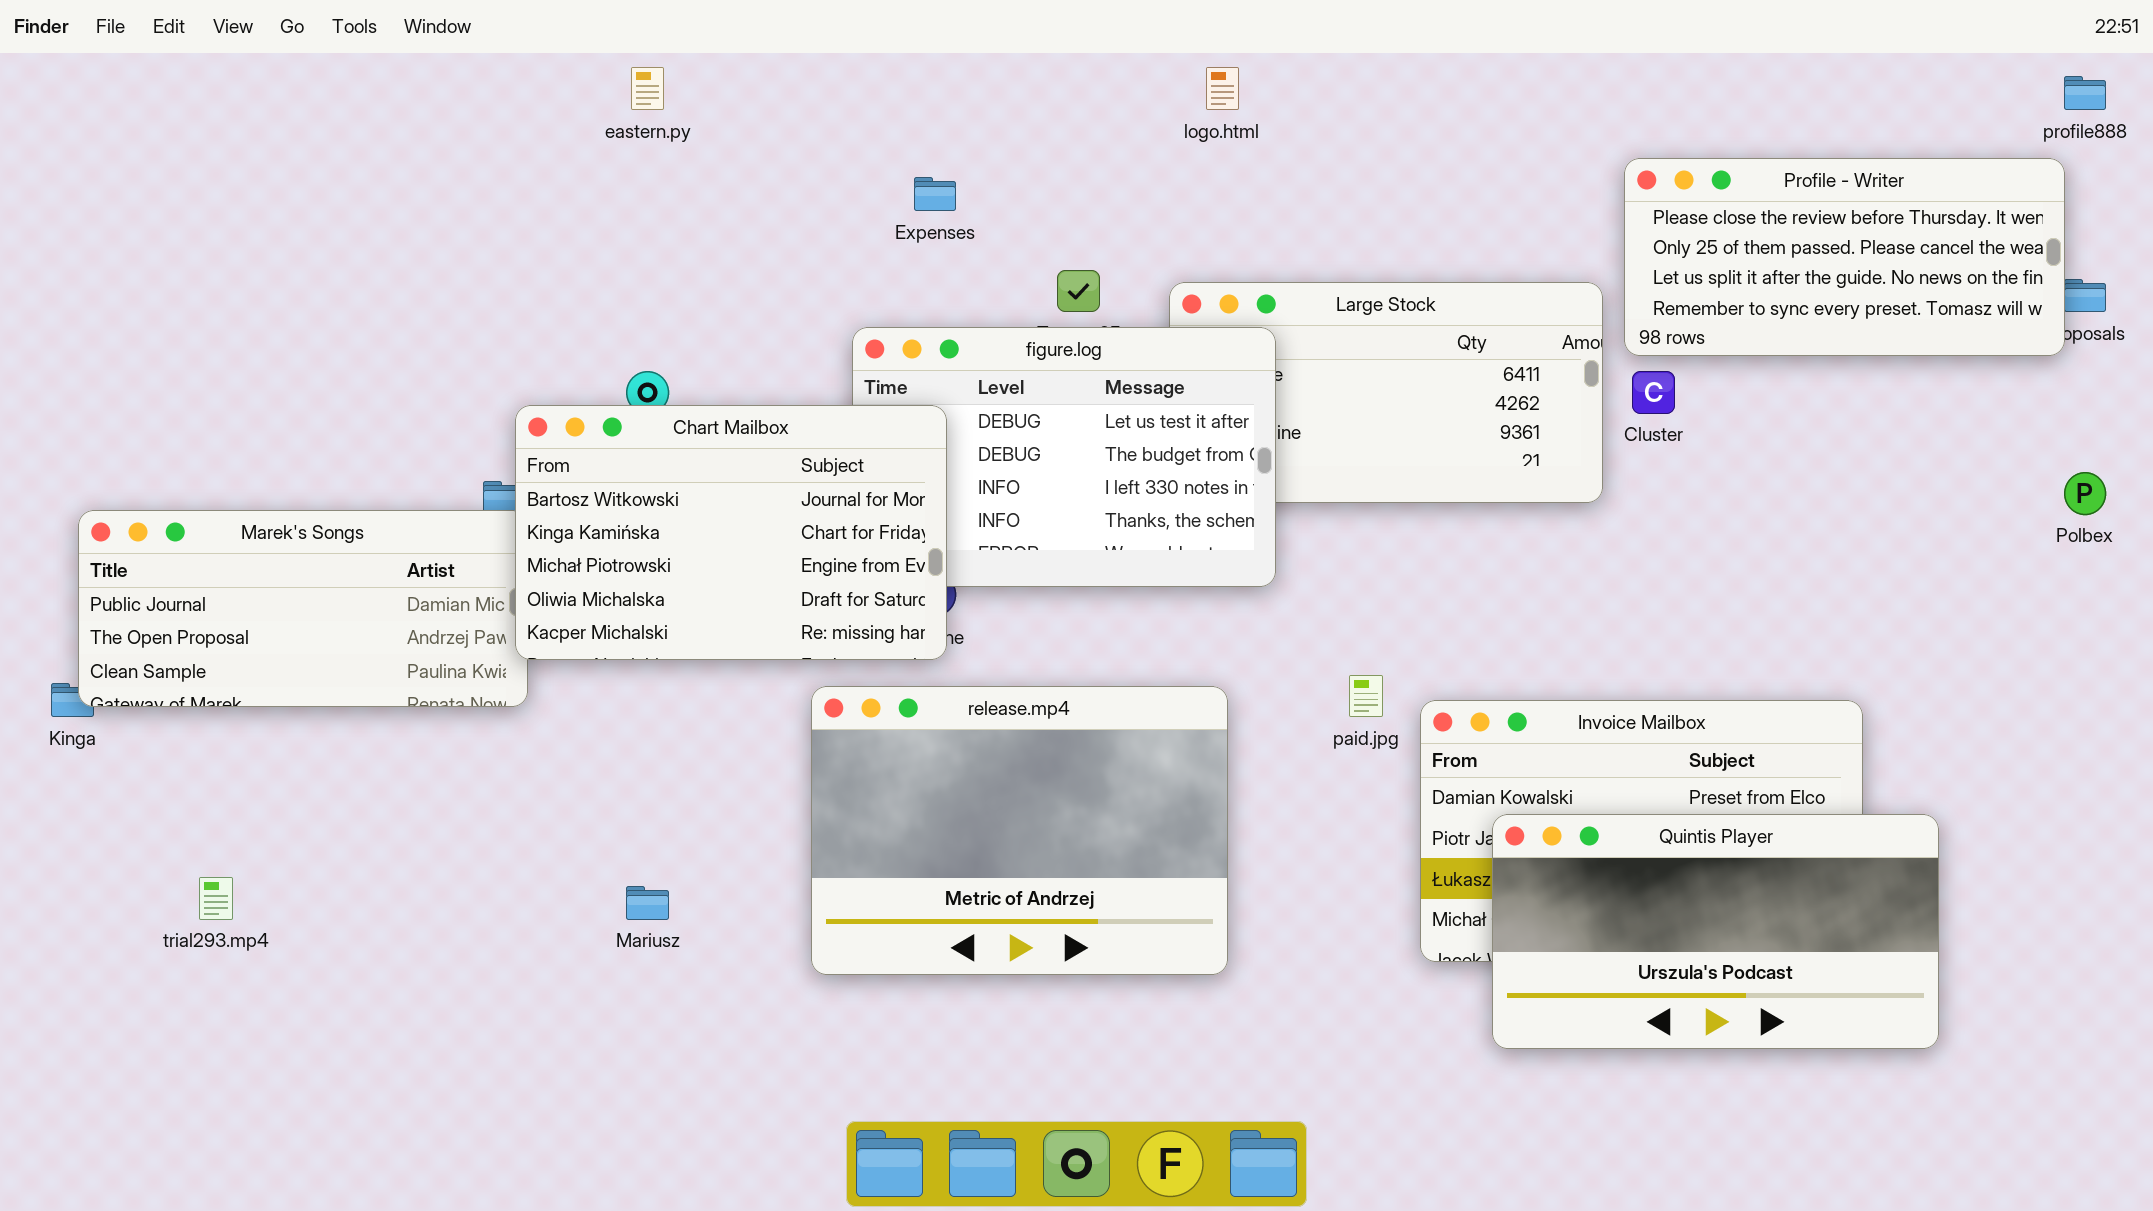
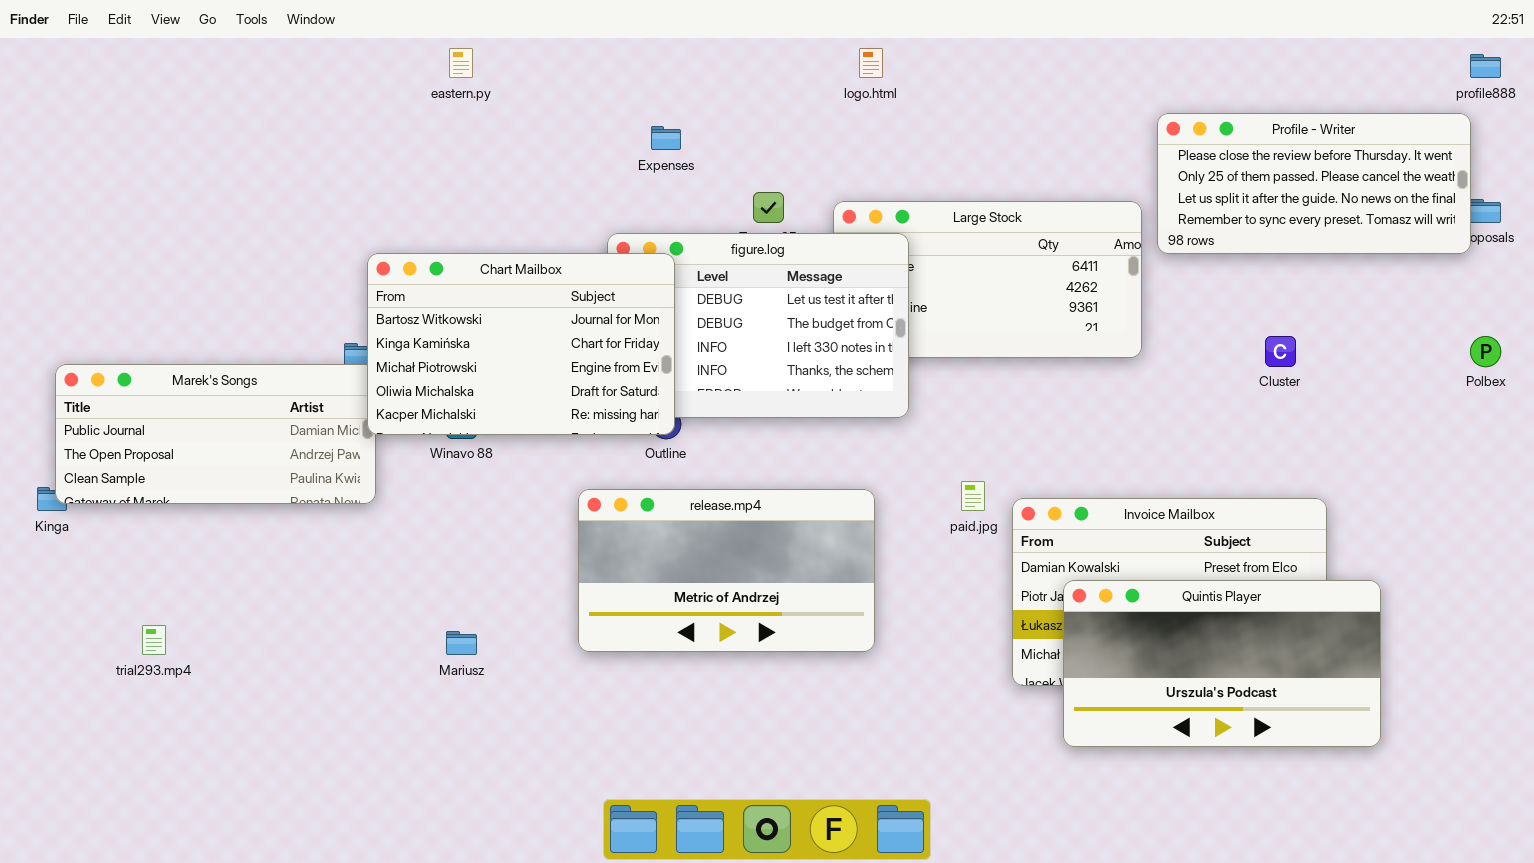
Cluster: [1632,371,1675,414] -> [1265,336,1296,367], moved
Chart Mailbox: [515,405,947,660] -> [367,253,675,435], moved
release.mp4: [811,686,1228,975] -> [578,489,875,652], resized

